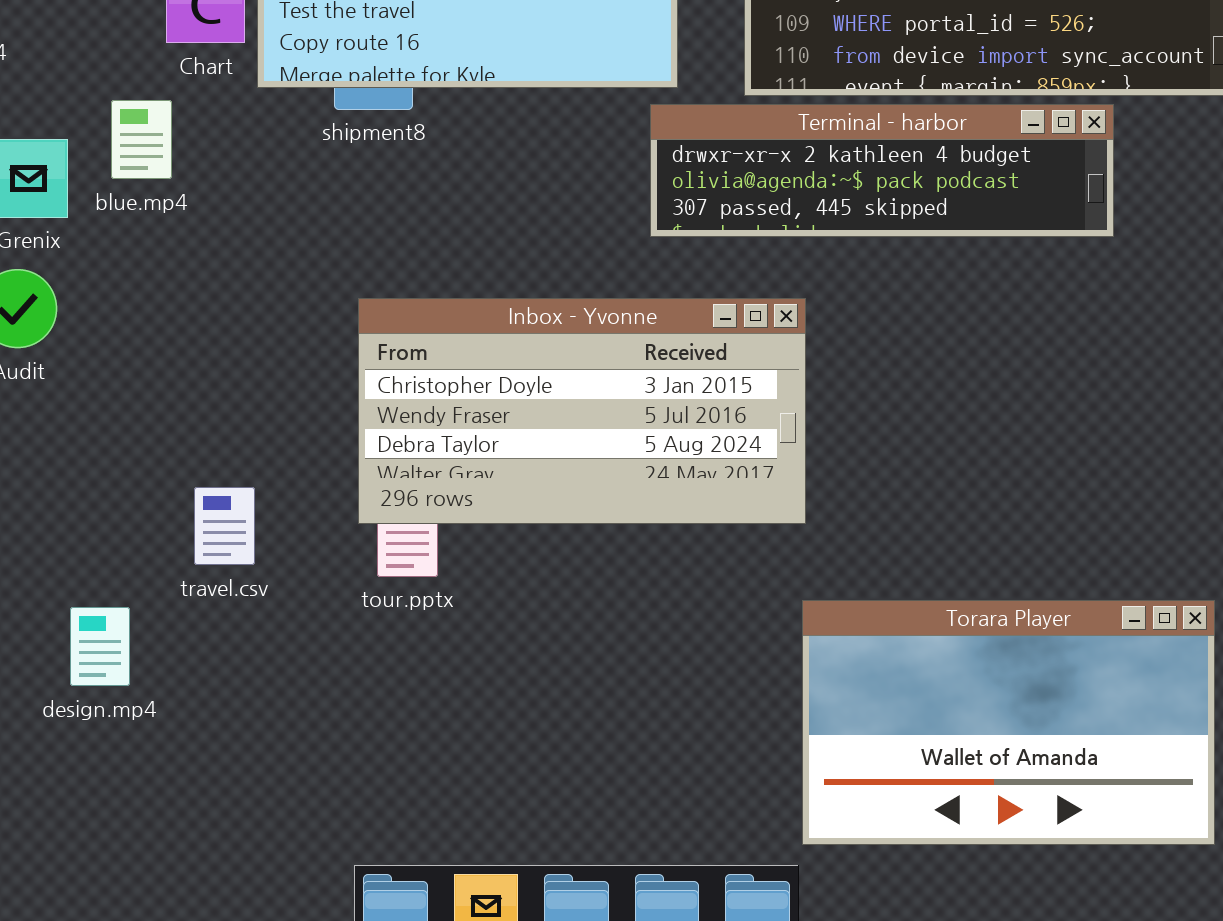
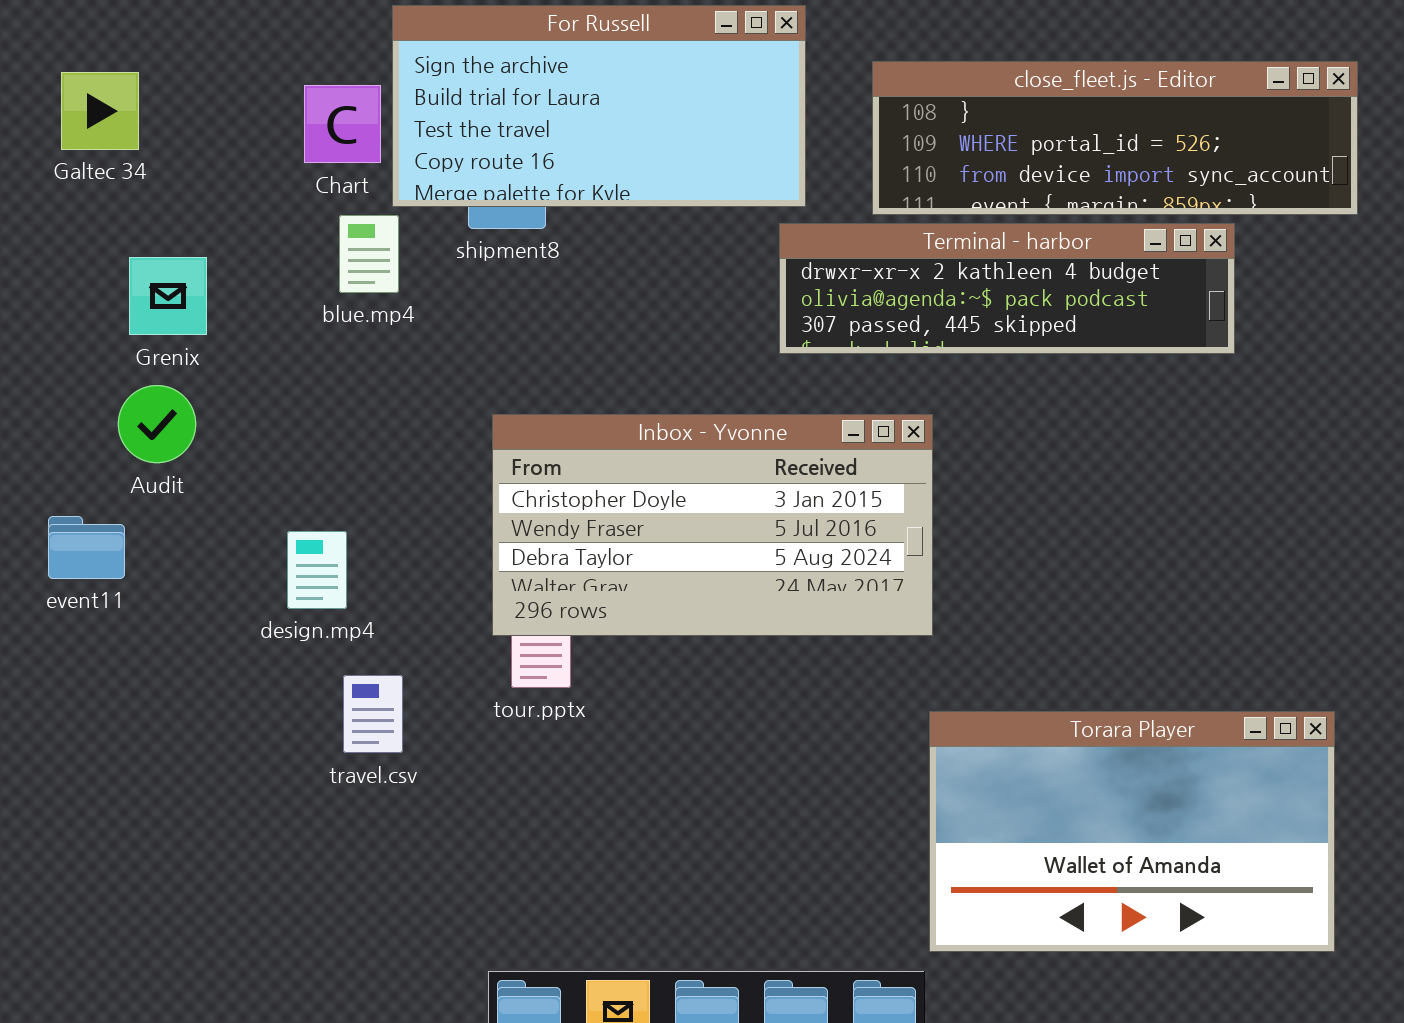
blue.mp4: [111,100,172,179] -> [339,215,399,293], moved
travel.csv: [194,487,255,565] -> [343,675,403,753], moved
design.mp4: [70,607,130,686] -> [287,531,347,609], moved

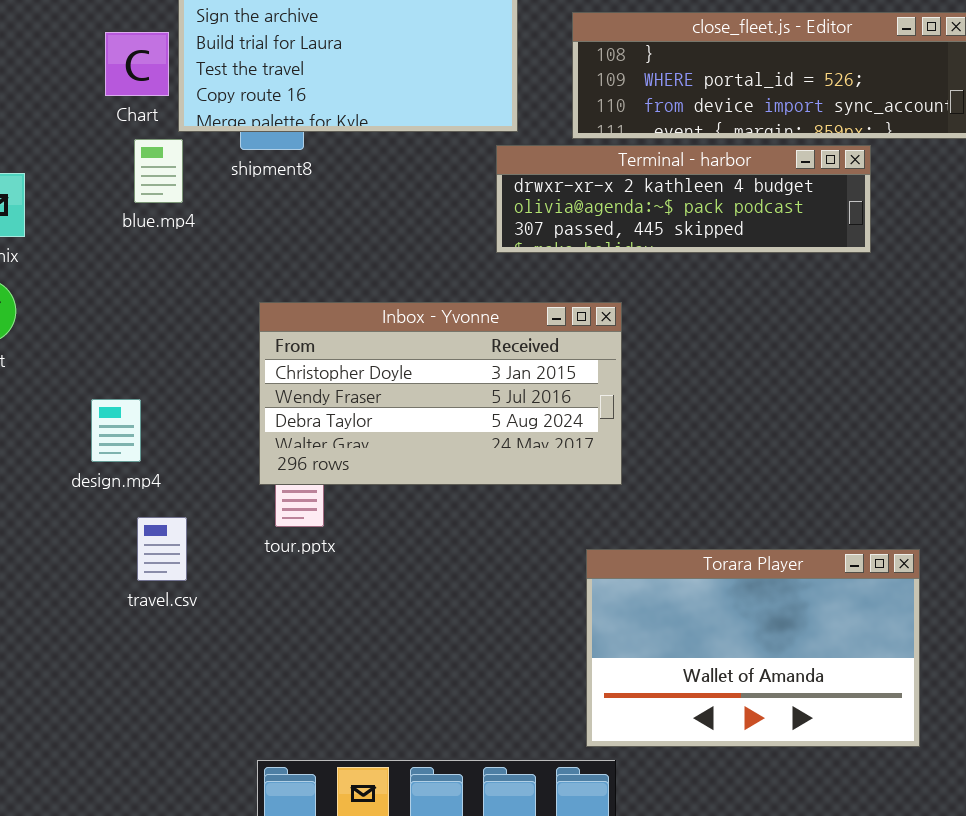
Torara Player: [929,711,1335,952] -> [586,549,920,747], moved

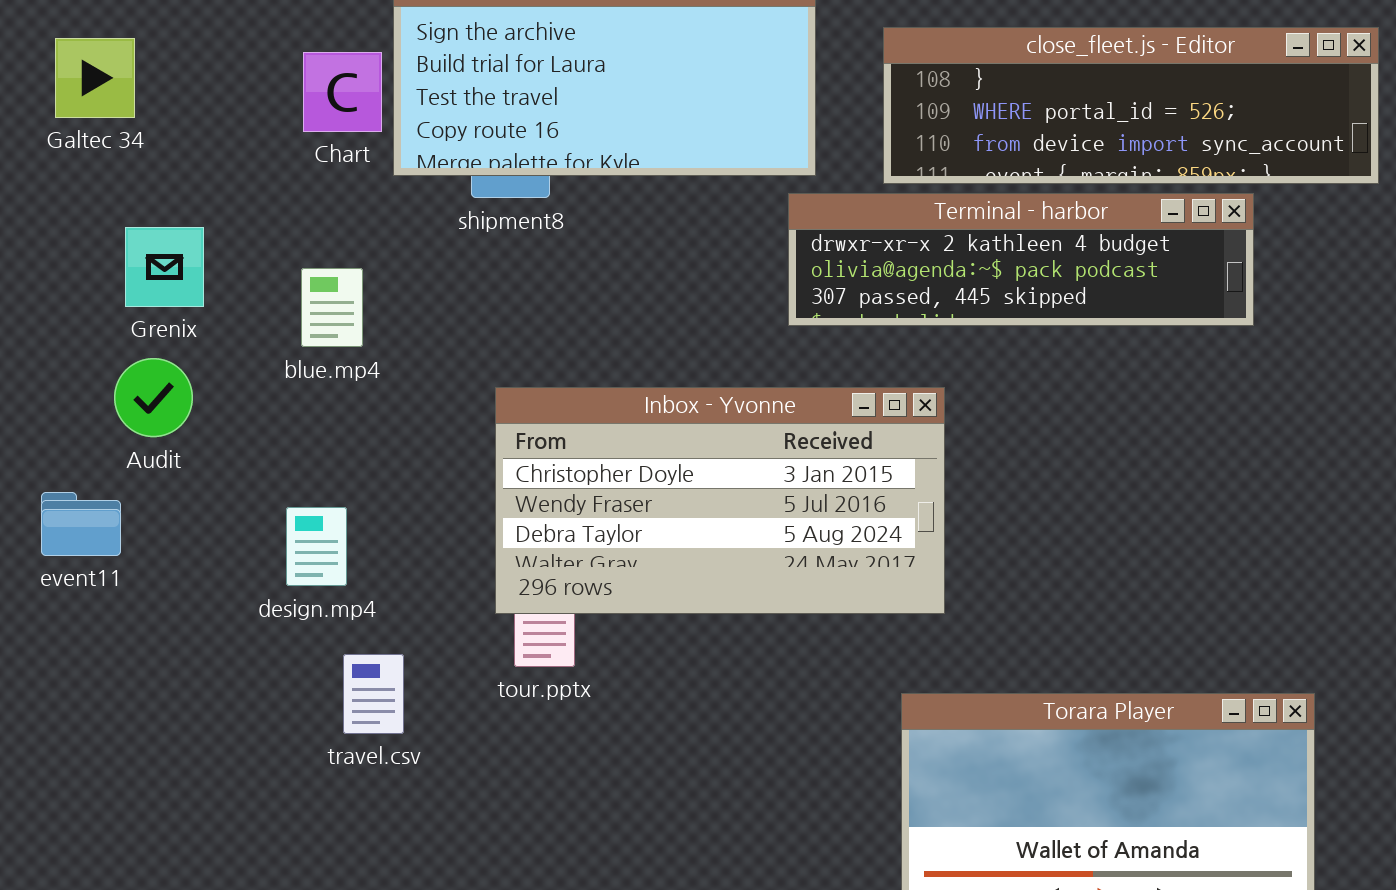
blue.mp4: [134,139,183,203] -> [301,268,363,347], moved

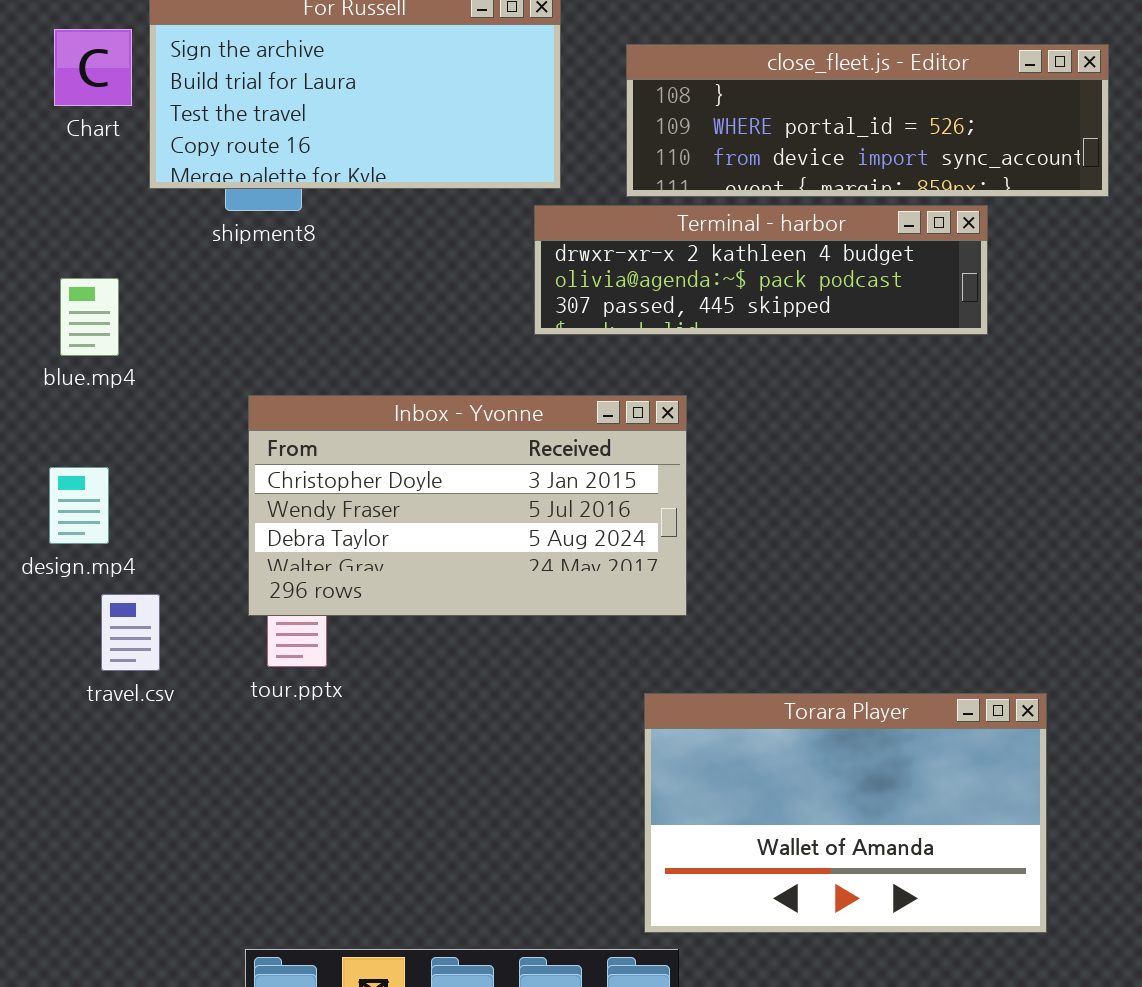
Chart: [303,52,382,132] -> [54,29,132,106], moved
design.mp4: [286,507,347,586] -> [49,467,109,544], moved
travel.csv: [343,654,404,734] -> [101,594,160,671], moved

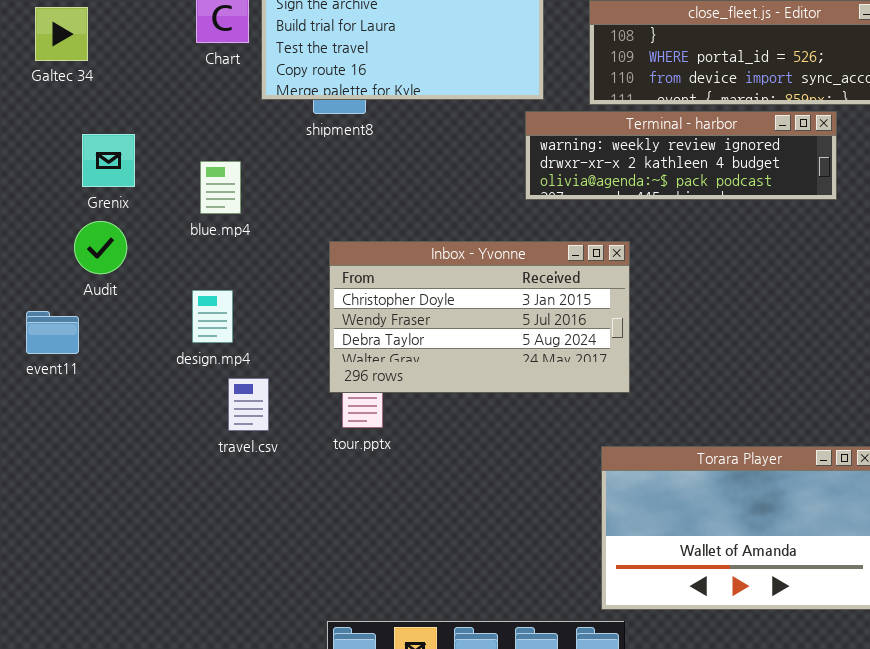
Terminal - harbor: [534,205,988,335] -> [525,111,837,200], scrolled up 1 row

